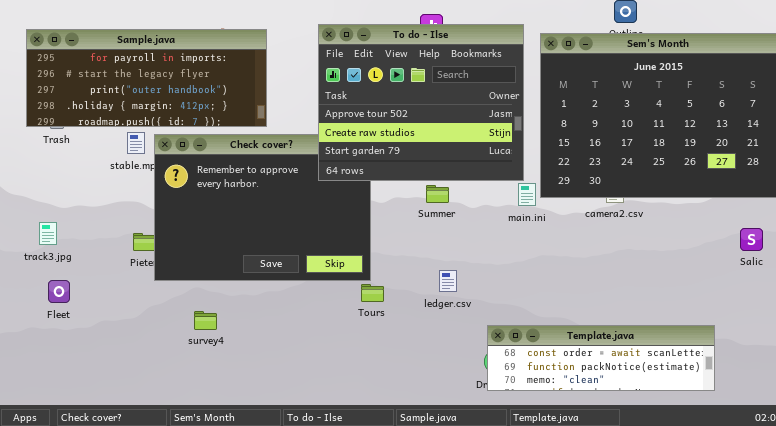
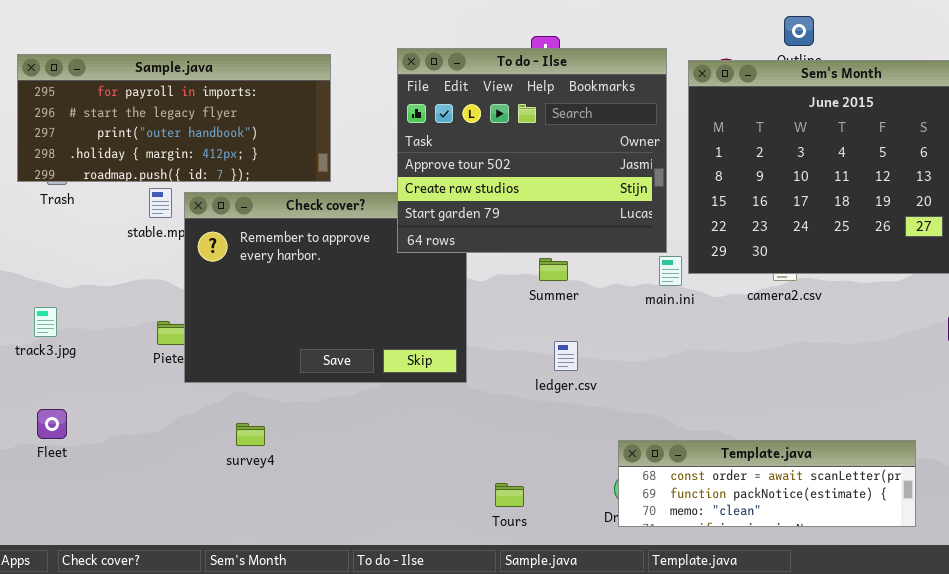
ledger.csv: [439,270,457,292] -> [554,341,578,371], moved
Fleet: [48,280,70,303] -> [37,409,67,439], moved
Tours: [361,284,384,302] -> [495,483,524,507], moved

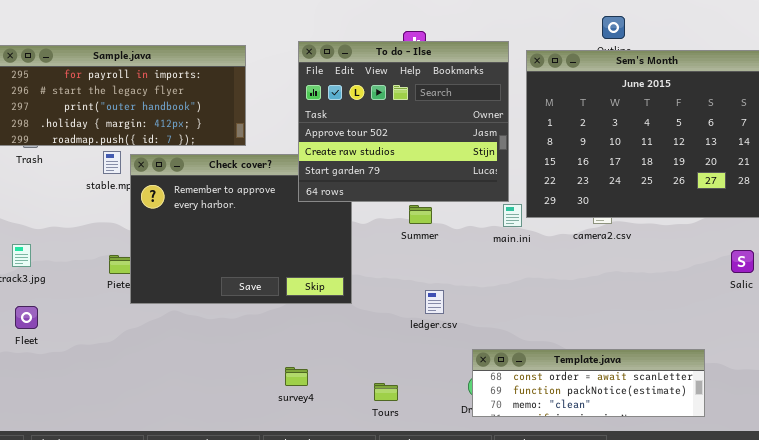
ledger.csv: [554,341,578,371] -> [425,290,444,314], moved
Fleet: [37,409,67,439] -> [15,306,38,329], moved
survey4: [236,423,265,446] -> [285,367,308,386], moved

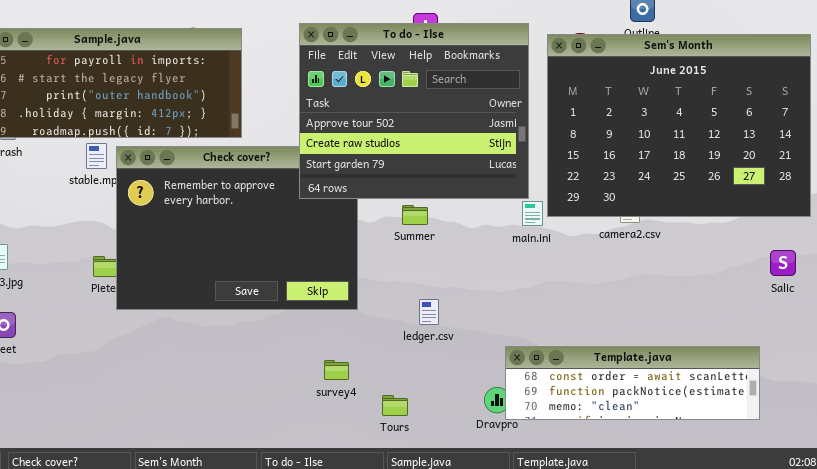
Summer: [409,205,432,224] -> [402,205,428,225], moved
ledger.csv: [425,290,444,314] -> [419,299,439,325], moved
Template.java: [472,349,705,417] -> [505,346,760,420], moved
survey4: [285,367,308,386] -> [324,360,349,380], moved

